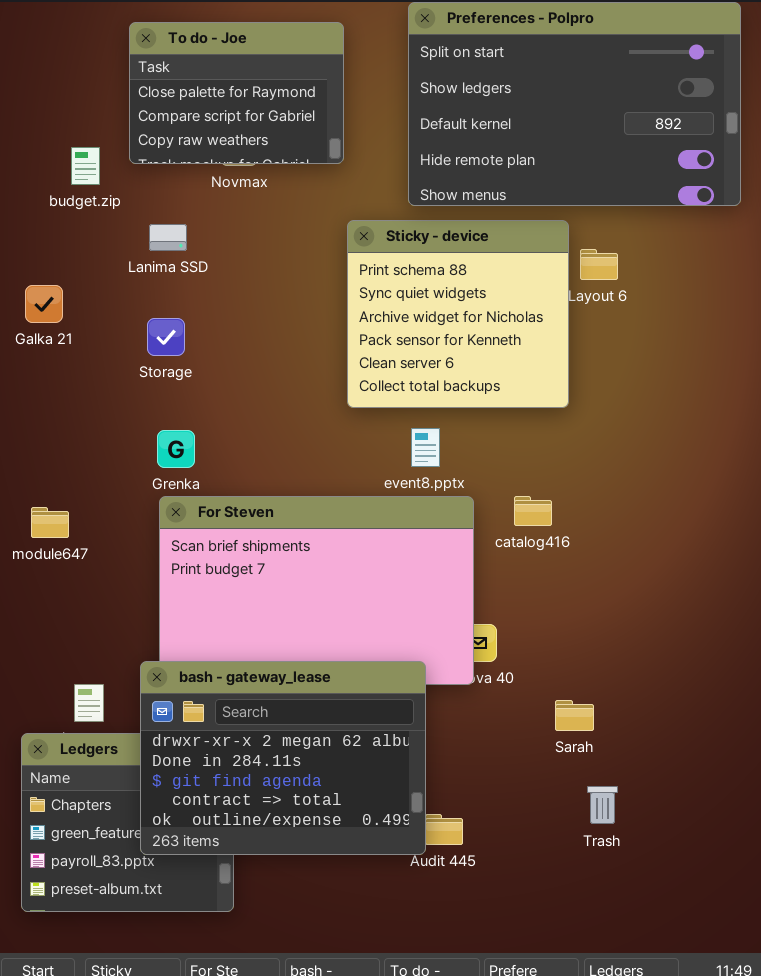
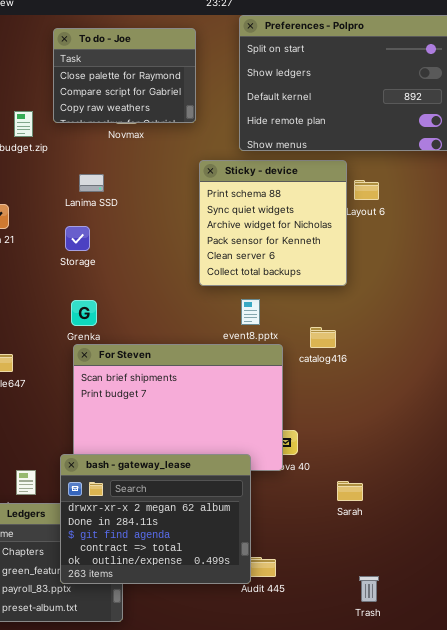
Lanima SSD: [149,224,187,251] -> [79,174,104,192], moved
catalog416: [514,496,552,526] -> [310,327,336,348], moved
Trash: [587,786,618,824] -> [359,576,379,602], moved

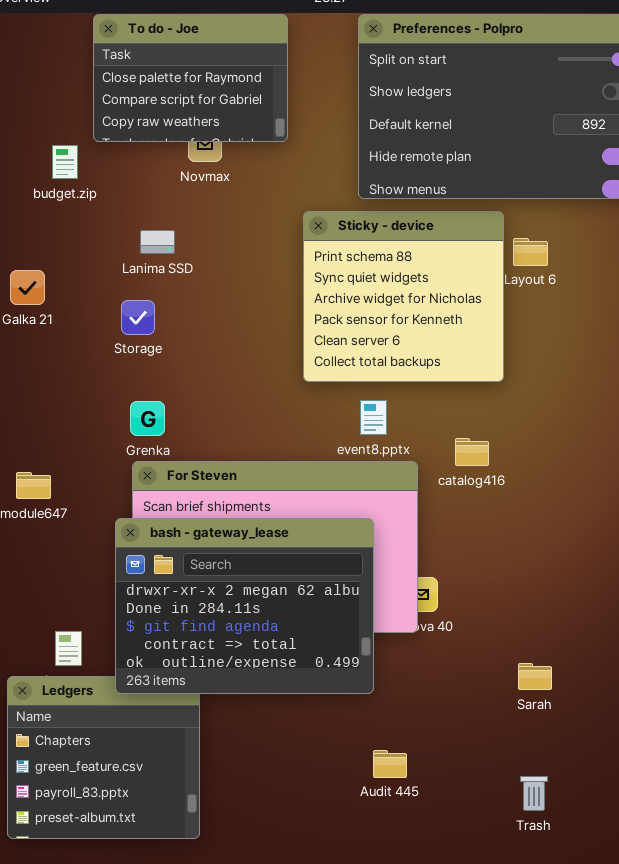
To do - Joe: [53,28,196,123] -> [93,14,288,142], moved
bash - gateway_lease: [60,454,251,584] -> [115,518,374,694], moved
Sarah: [337,481,363,501] -> [518,663,552,690], moved

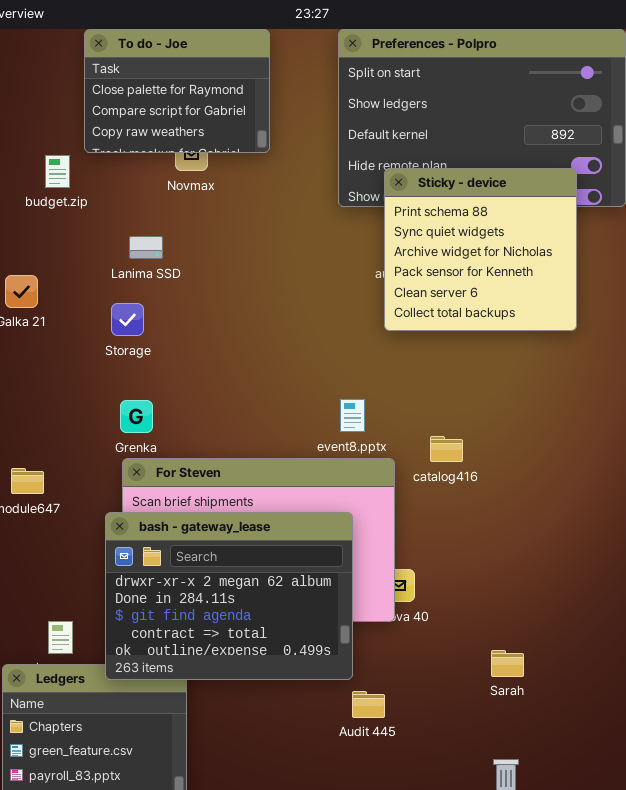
Sticky - device: [303,211,504,382] -> [384,168,577,331], moved
Audit 445: [373,750,407,778] -> [352,691,385,718], moved

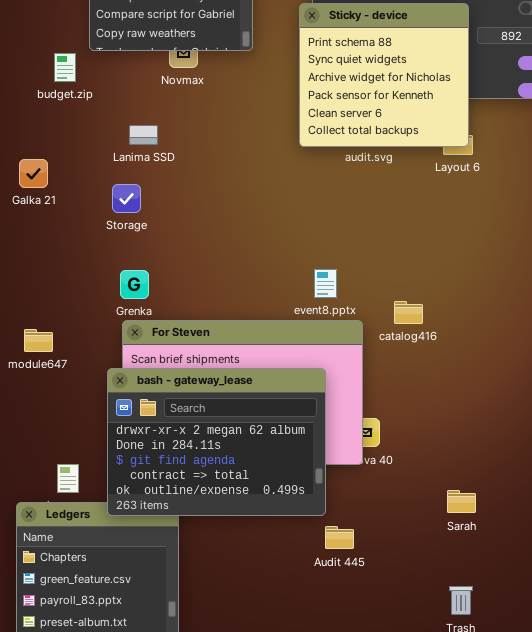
Sticky - device: [384,168,577,331] -> [299,3,469,147], moved

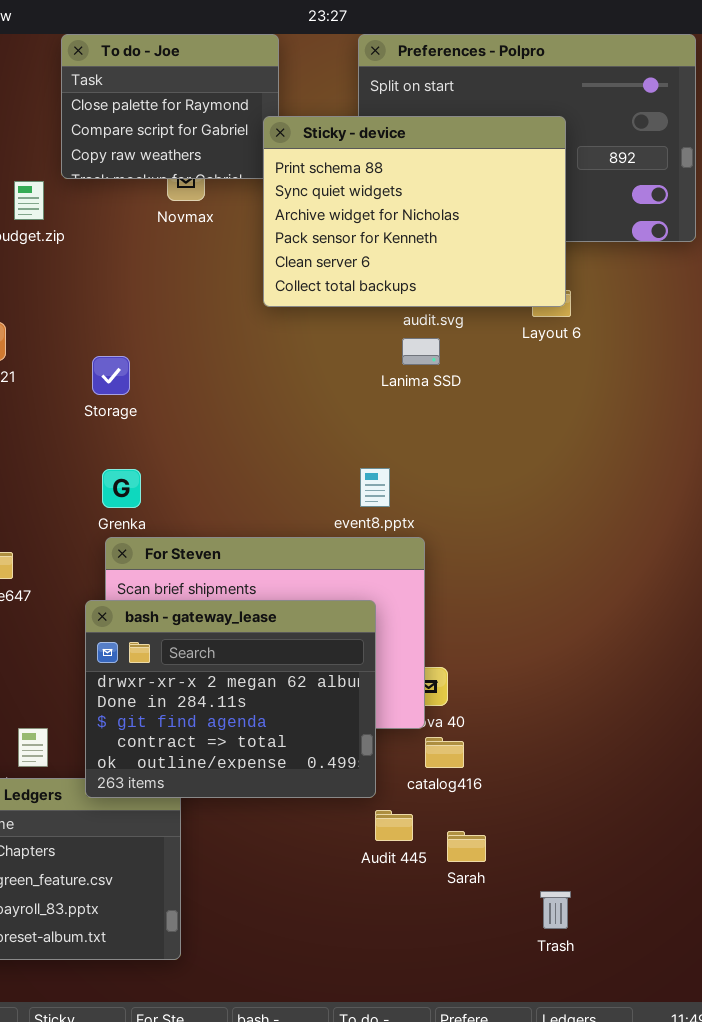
Sticky - device: [299,3,469,147] -> [263,116,566,307], resized
Lanima SSD: [129,125,158,145] -> [402,338,440,365], moved
catalog416: [394,301,423,324] -> [425,737,464,768], moved
Sarah: [447,490,476,513] -> [447,831,486,862], moved

